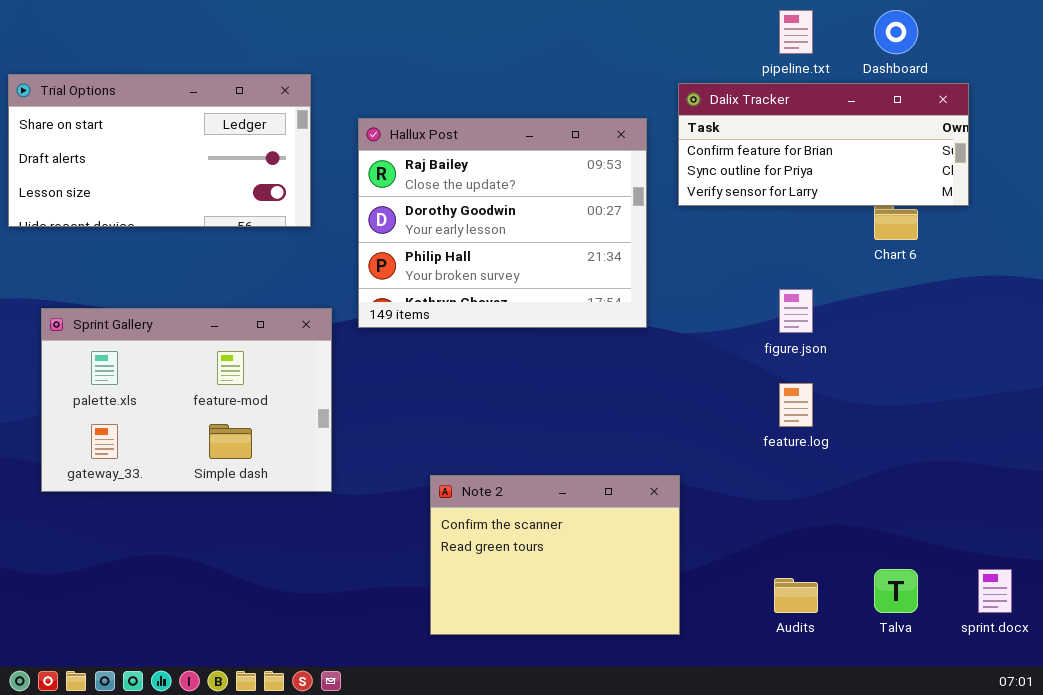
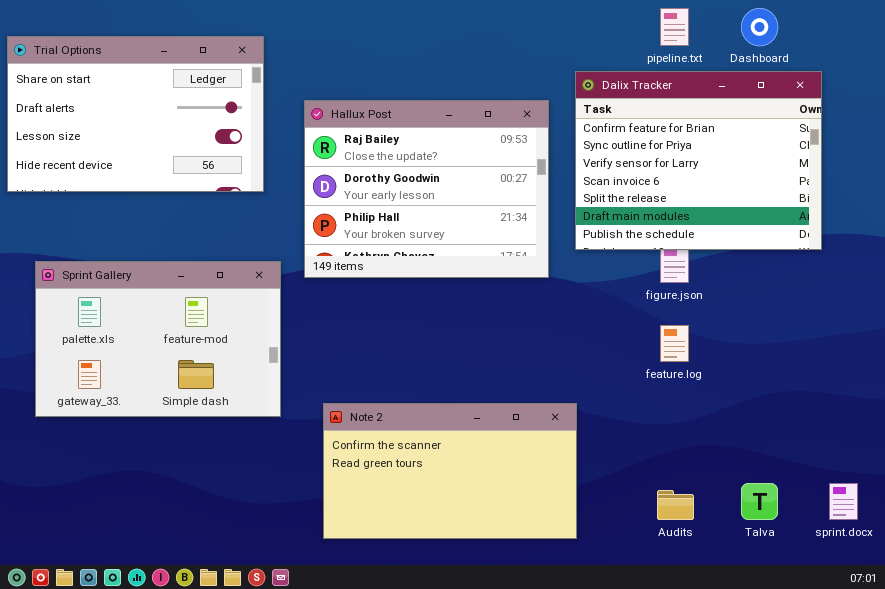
Trial Options: [8,74,311,227] -> [7,36,264,192], resized
Dalix Tracker: [678,83,969,206] -> [575,71,822,250], resized
Note 2: [430,475,680,635] -> [323,403,577,539], resized

